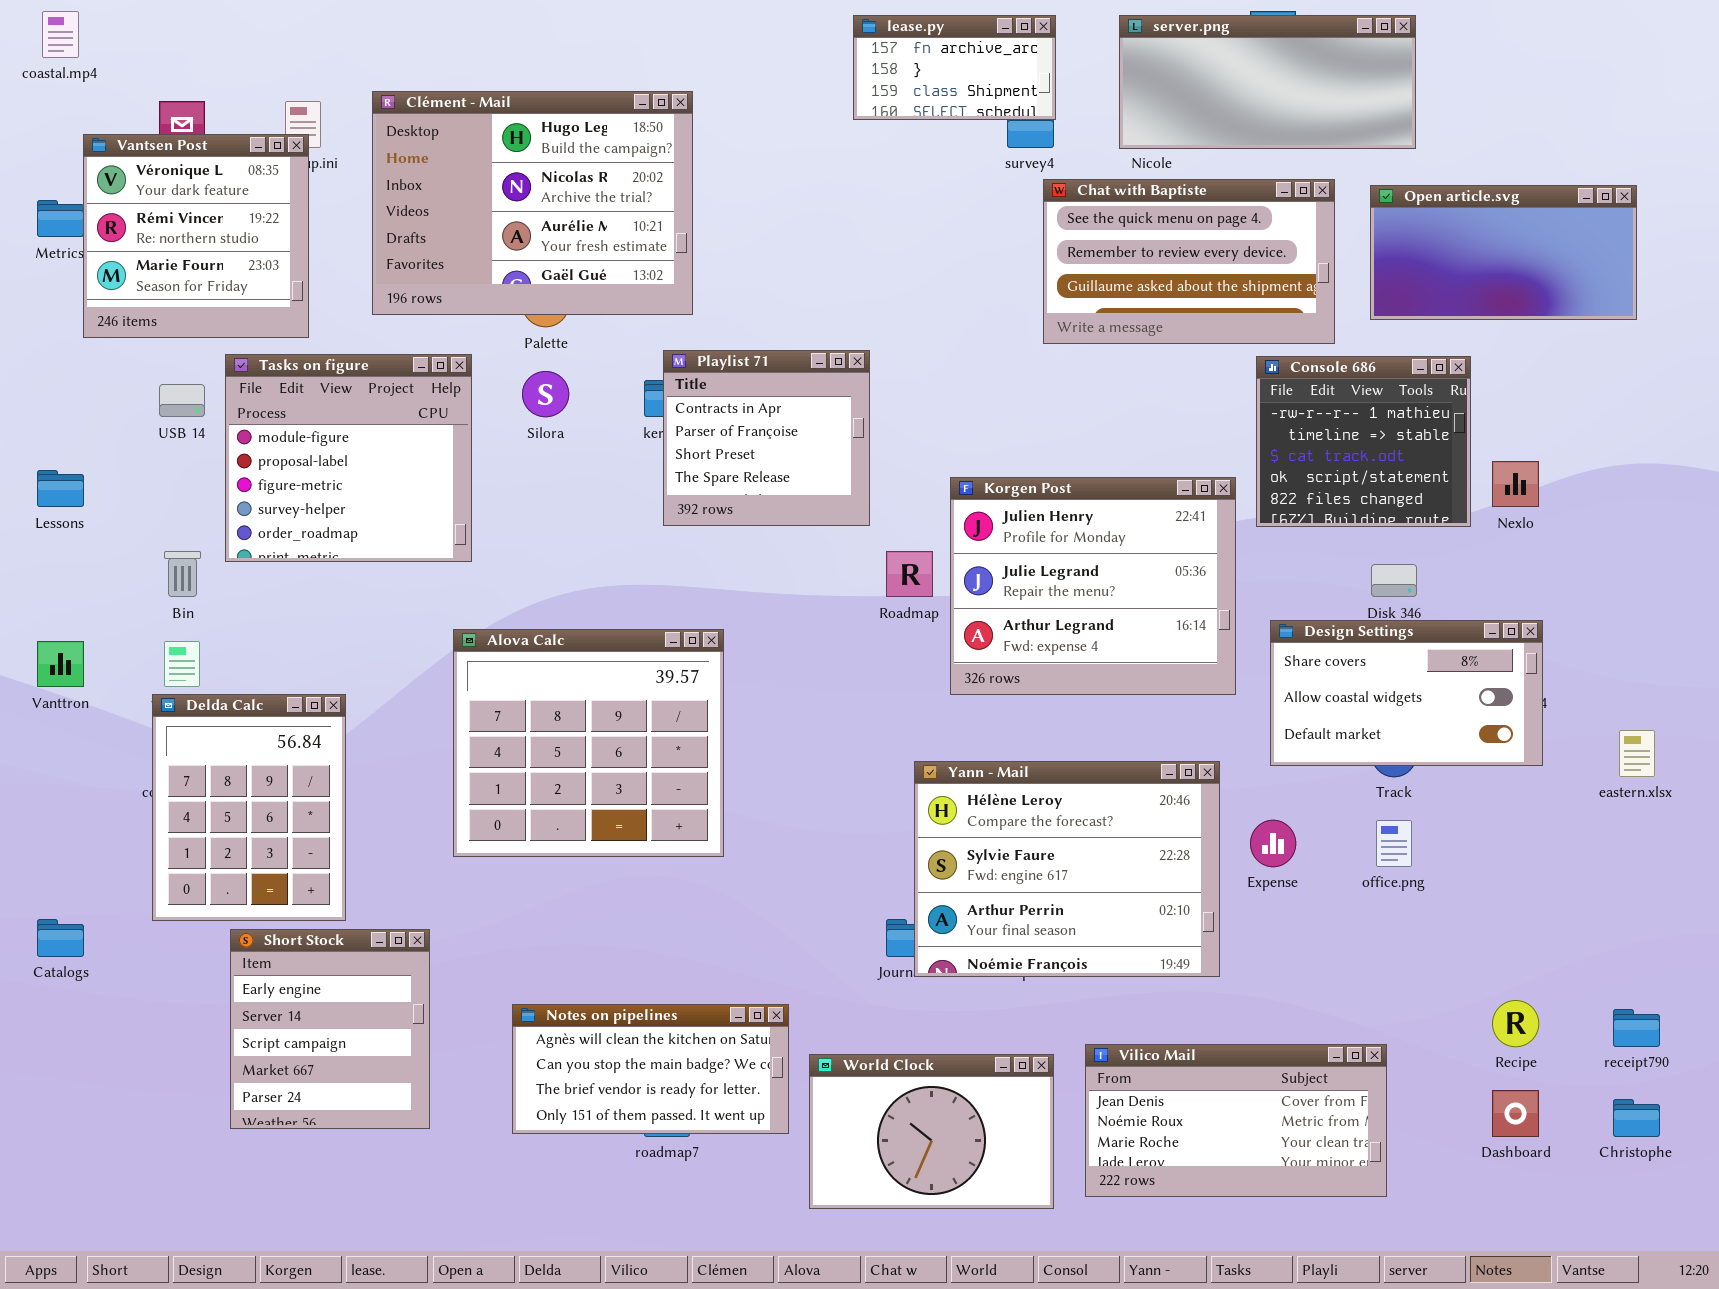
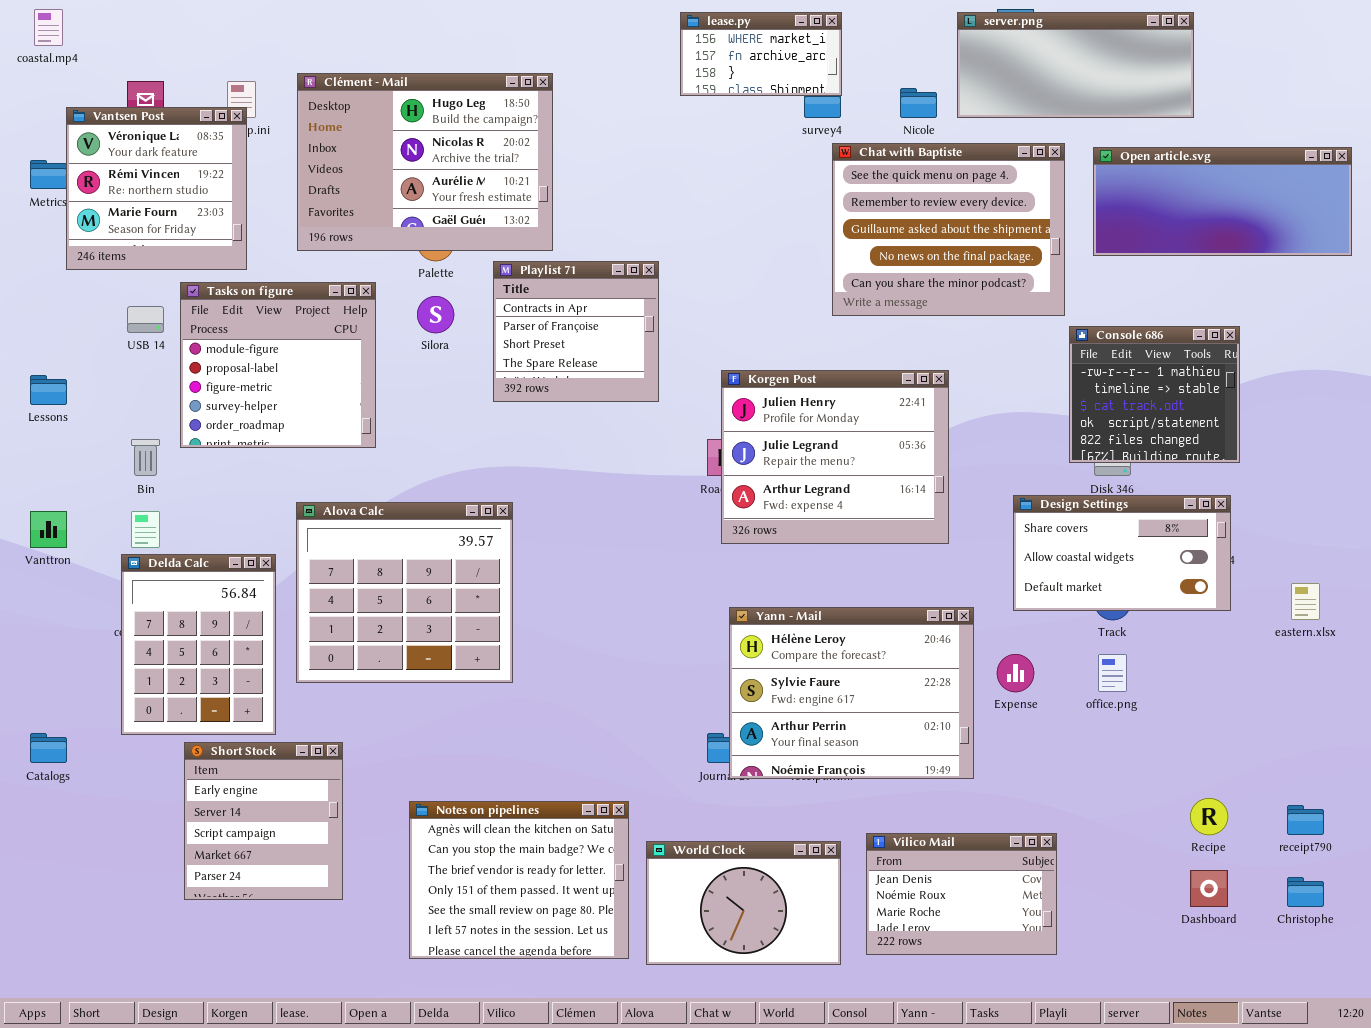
lease.py: [853,15,1056,120] -> [680,12,842,96], scrolled up 1 row
server.png: [1119,15,1416,149] -> [957,12,1194,118], moved
Chat with Baptiste: [1043,179,1335,344] -> [832,143,1065,316], resized
Open article.svg: [1370,185,1637,320] -> [1093,147,1352,256], resized
Playlist 71: [663,350,870,526] -> [493,261,659,402], moved
Console 686: [1256,356,1471,527] -> [1069,326,1240,463], moved
Korgen Post: [950,477,1236,695] -> [721,370,949,544], moved
Alova Calc: [453,629,724,857] -> [296,502,513,683], moved
Notes on pipelines: [512,1004,789,1134] -> [409,801,629,959], resized
Vilico Mail: [1085,1044,1387,1197] -> [866,833,1057,955], resized

